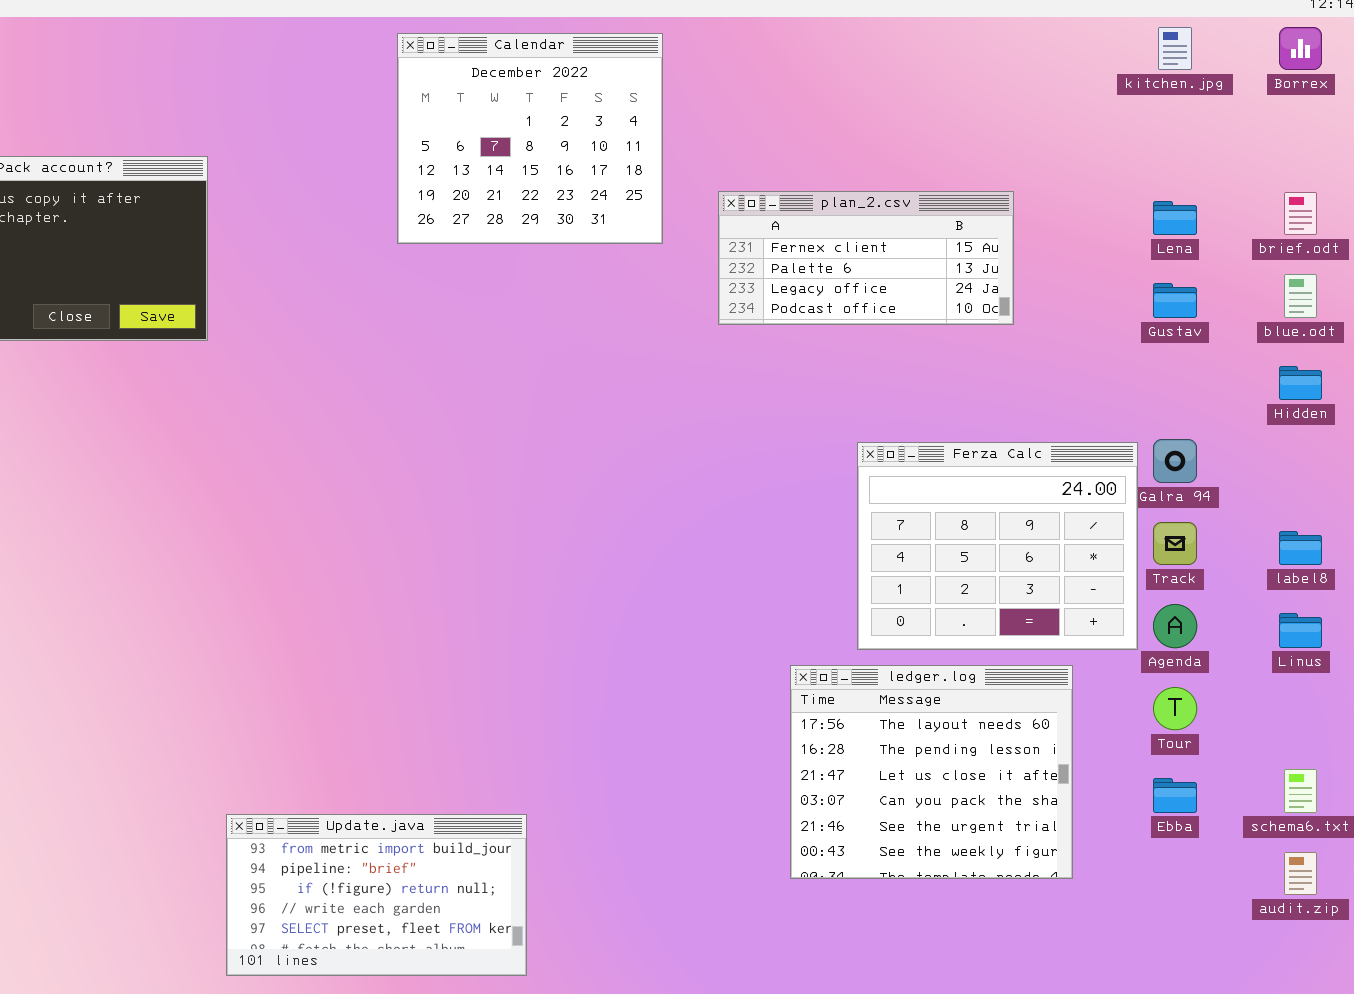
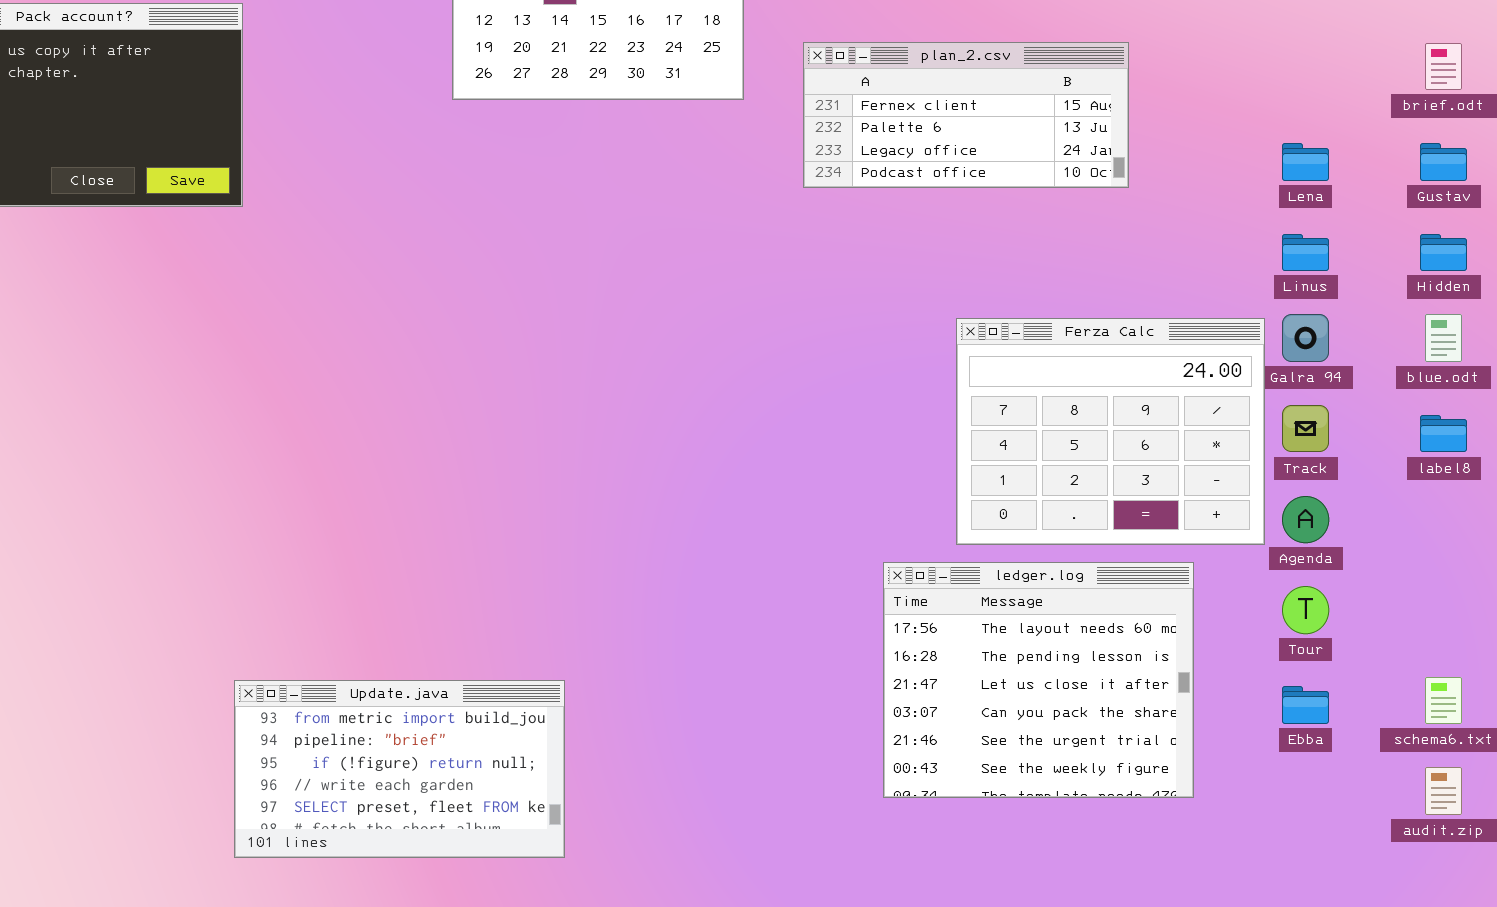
Lena: [1153,201,1197,235] -> [1282,143,1329,181], moved
blue.odt: [1284,274,1317,318] -> [1425,314,1462,362], moved
Gustav: [1153,283,1197,318] -> [1420,143,1467,181], moved
Linus: [1279,613,1322,648] -> [1282,234,1329,271], moved
Update.java: [226,814,527,976] -> [234,680,565,858], moved

